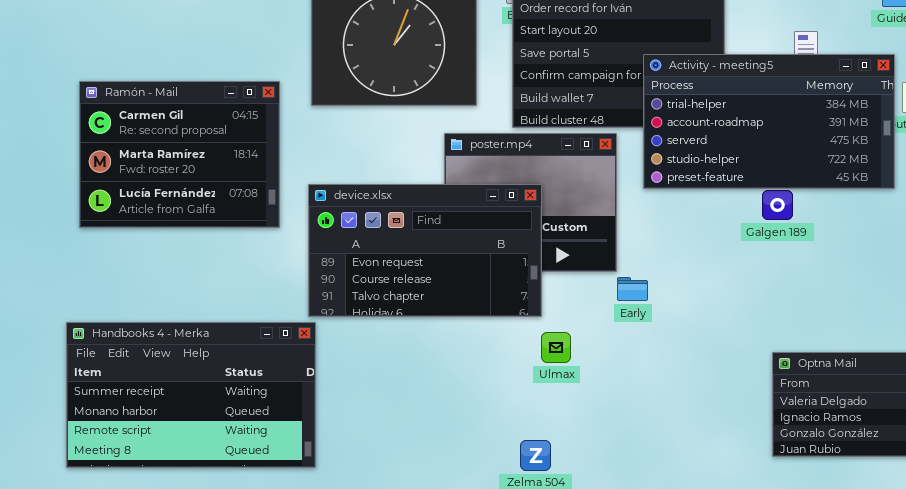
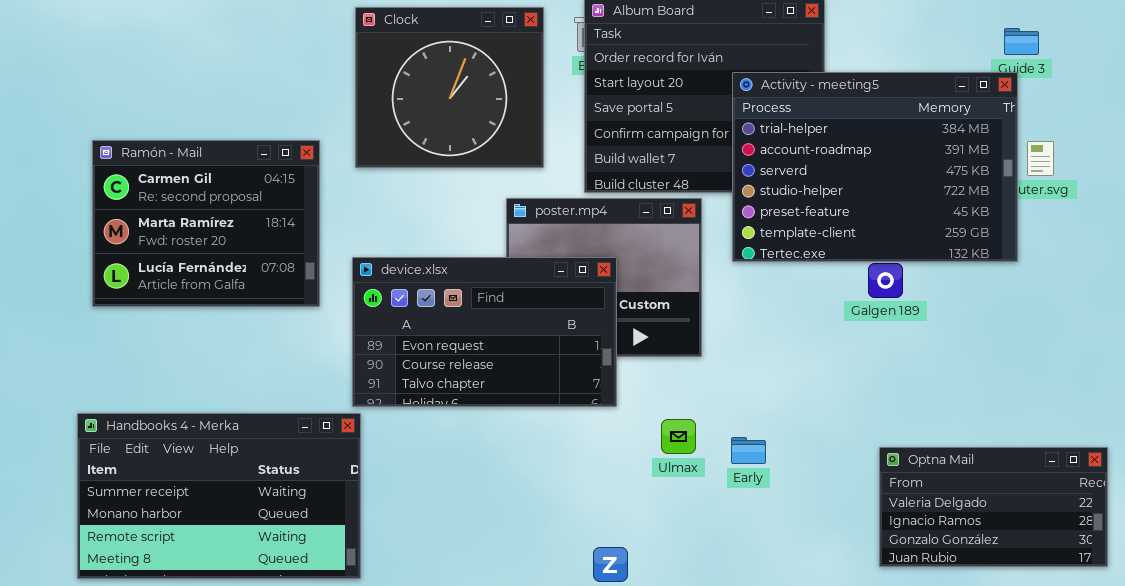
Activity - meeting5: [643,54,895,189] -> [732,72,1018,262], resized
Early: [617,277,648,301] -> [731,437,766,464], moved
Ulmax: [541,332,571,363] -> [661,419,696,454], moved

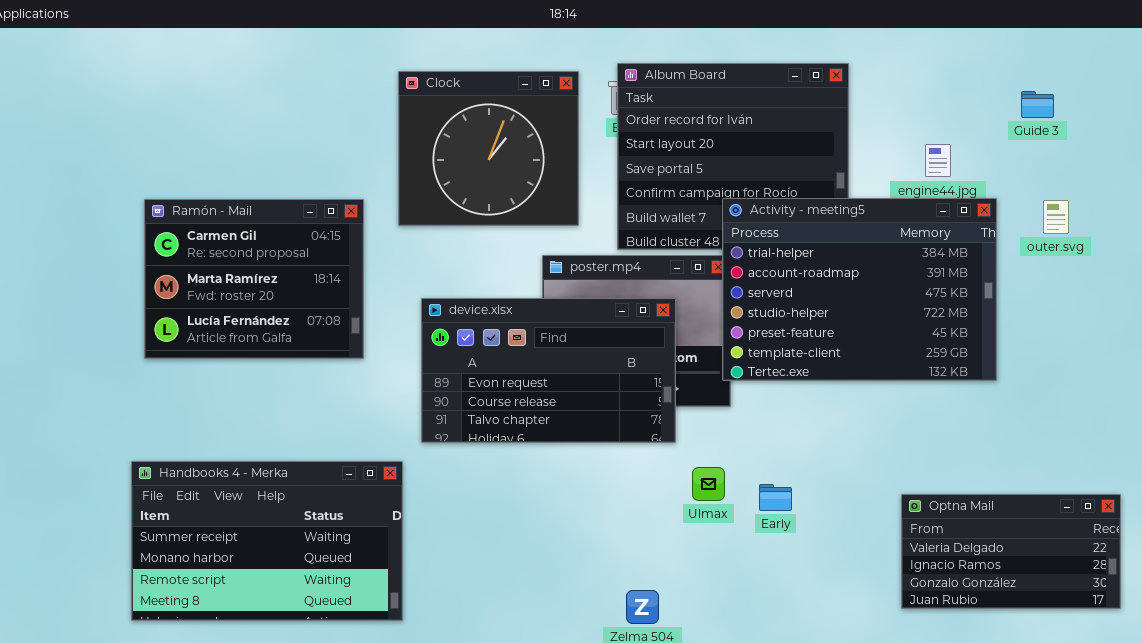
Activity - meeting5: [732,72,1018,262] -> [722,198,997,381], moved
device.xlsx: [352,257,617,407] -> [421,298,676,443], moved

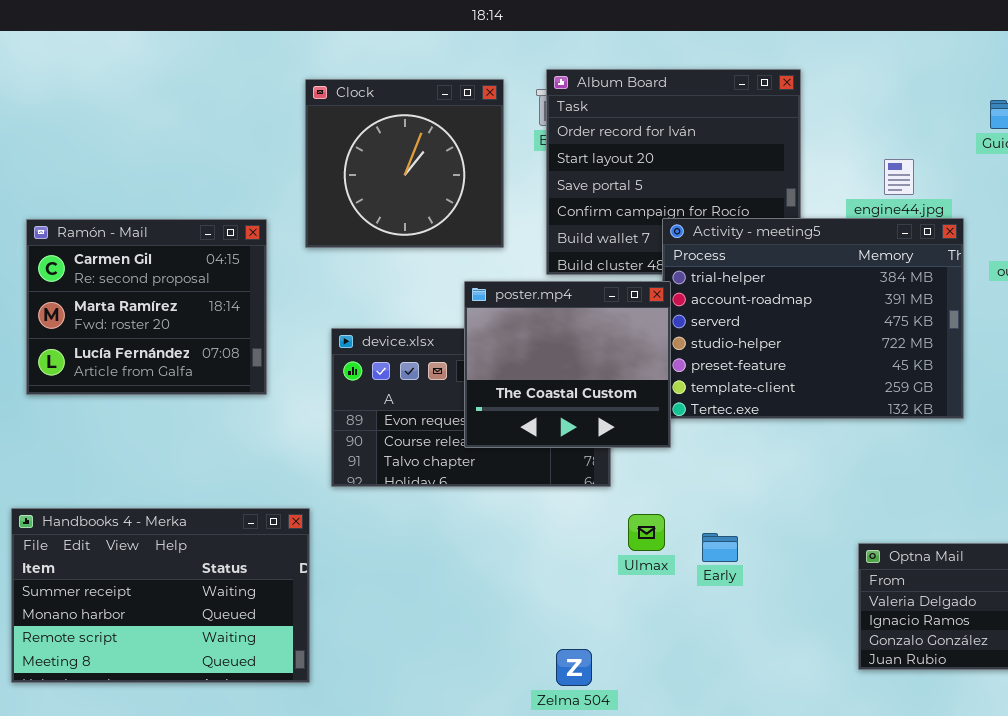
poster.mp4: [542,255,731,407] -> [464,281,671,448], raised

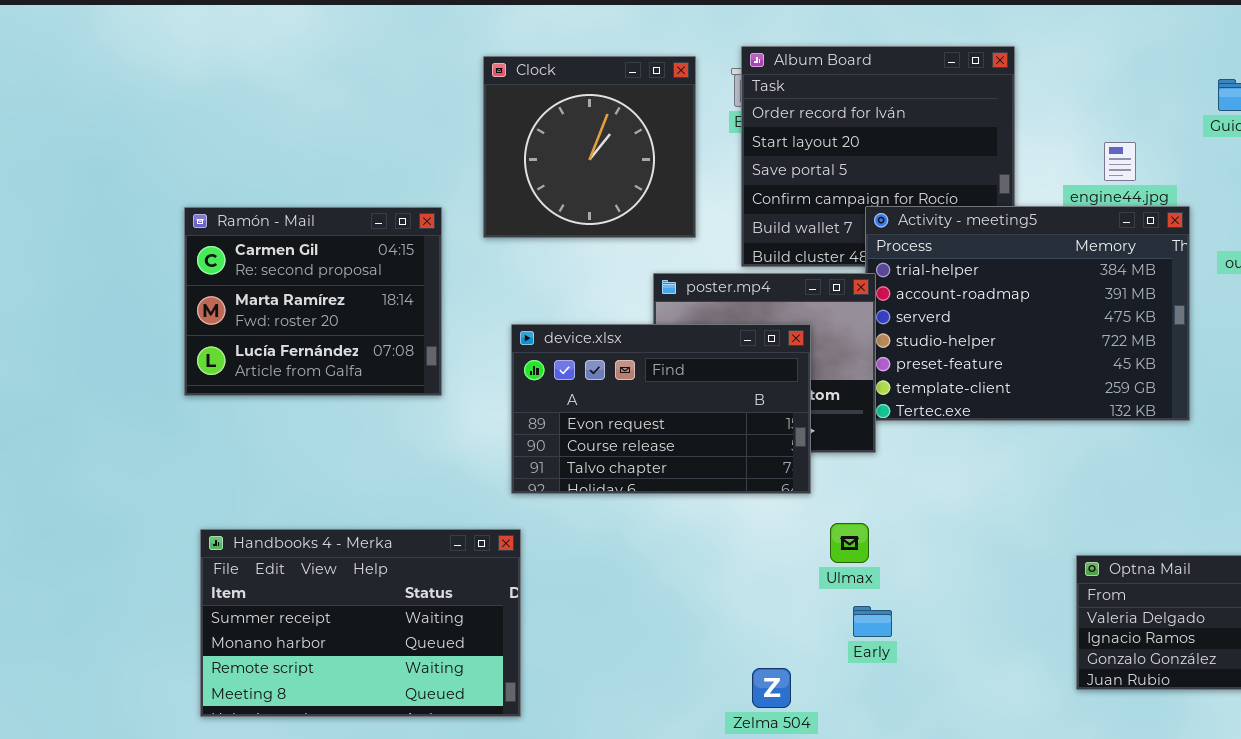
device.xlsx: [331,328,611,487] -> [511,324,811,494], raised
Handbooks 4 - Merka: [11,508,310,683] -> [200,529,521,717], moved
Early: [702,533,738,562] -> [853,606,892,637], moved

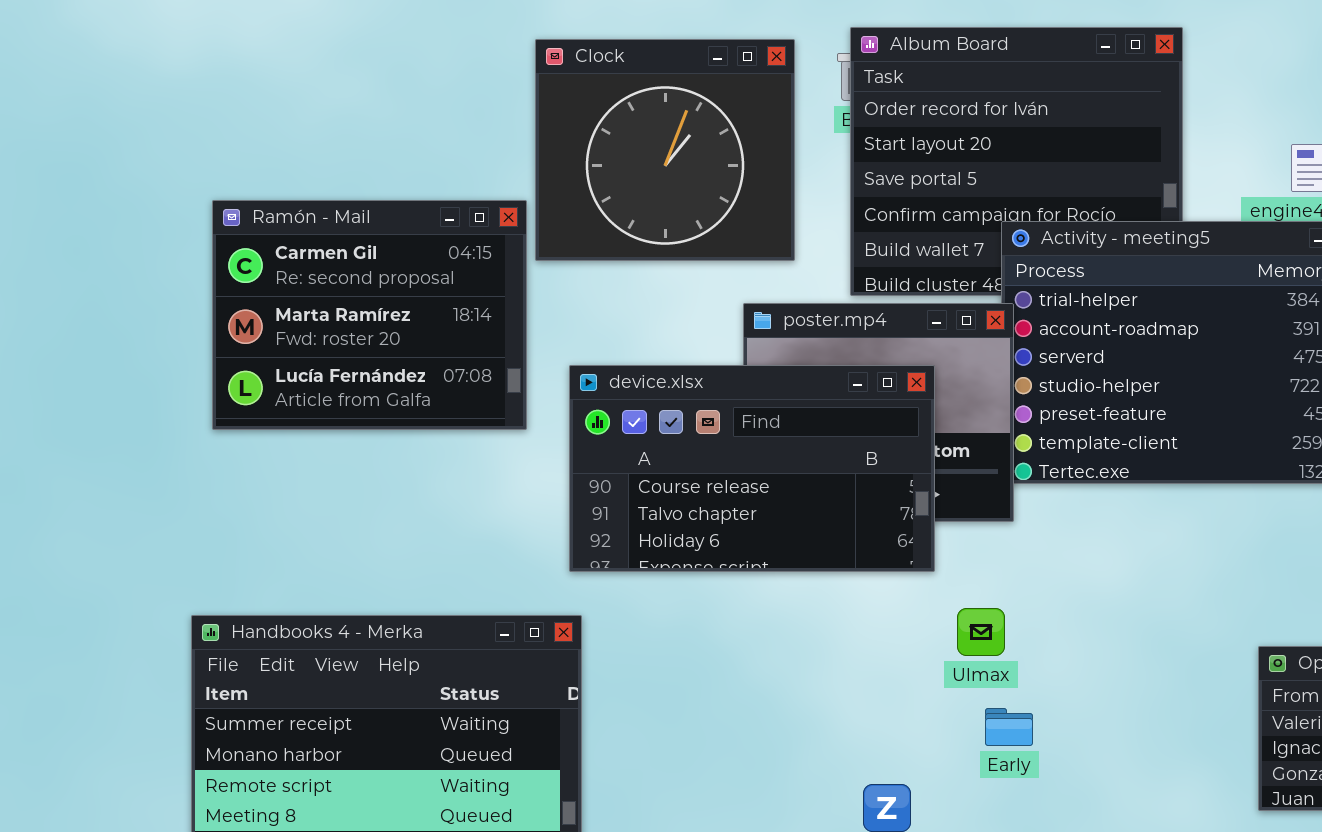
Ramón - Mail: [184,207,442,396] -> [212,200,527,430], moved
device.xlsx: [511,324,811,494] -> [569,365,935,572], scrolled down 1 row

